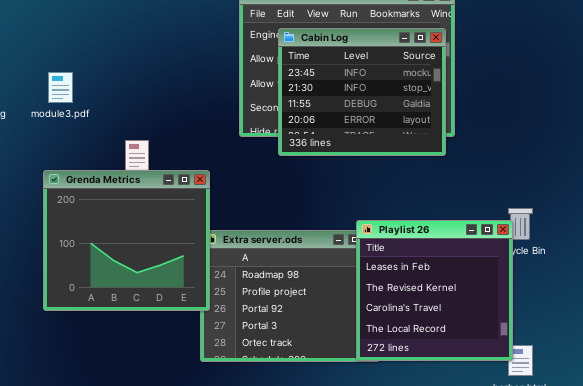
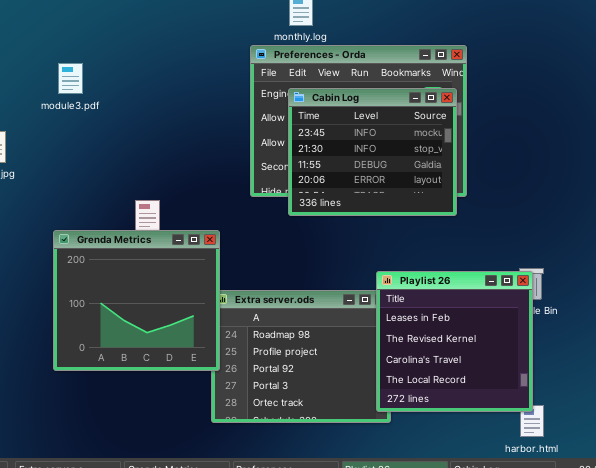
module3.pdf: [48,72,73,103] -> [58,63,83,94], moved
Playlist 26: [356,220,513,361] -> [376,271,533,412], moved

